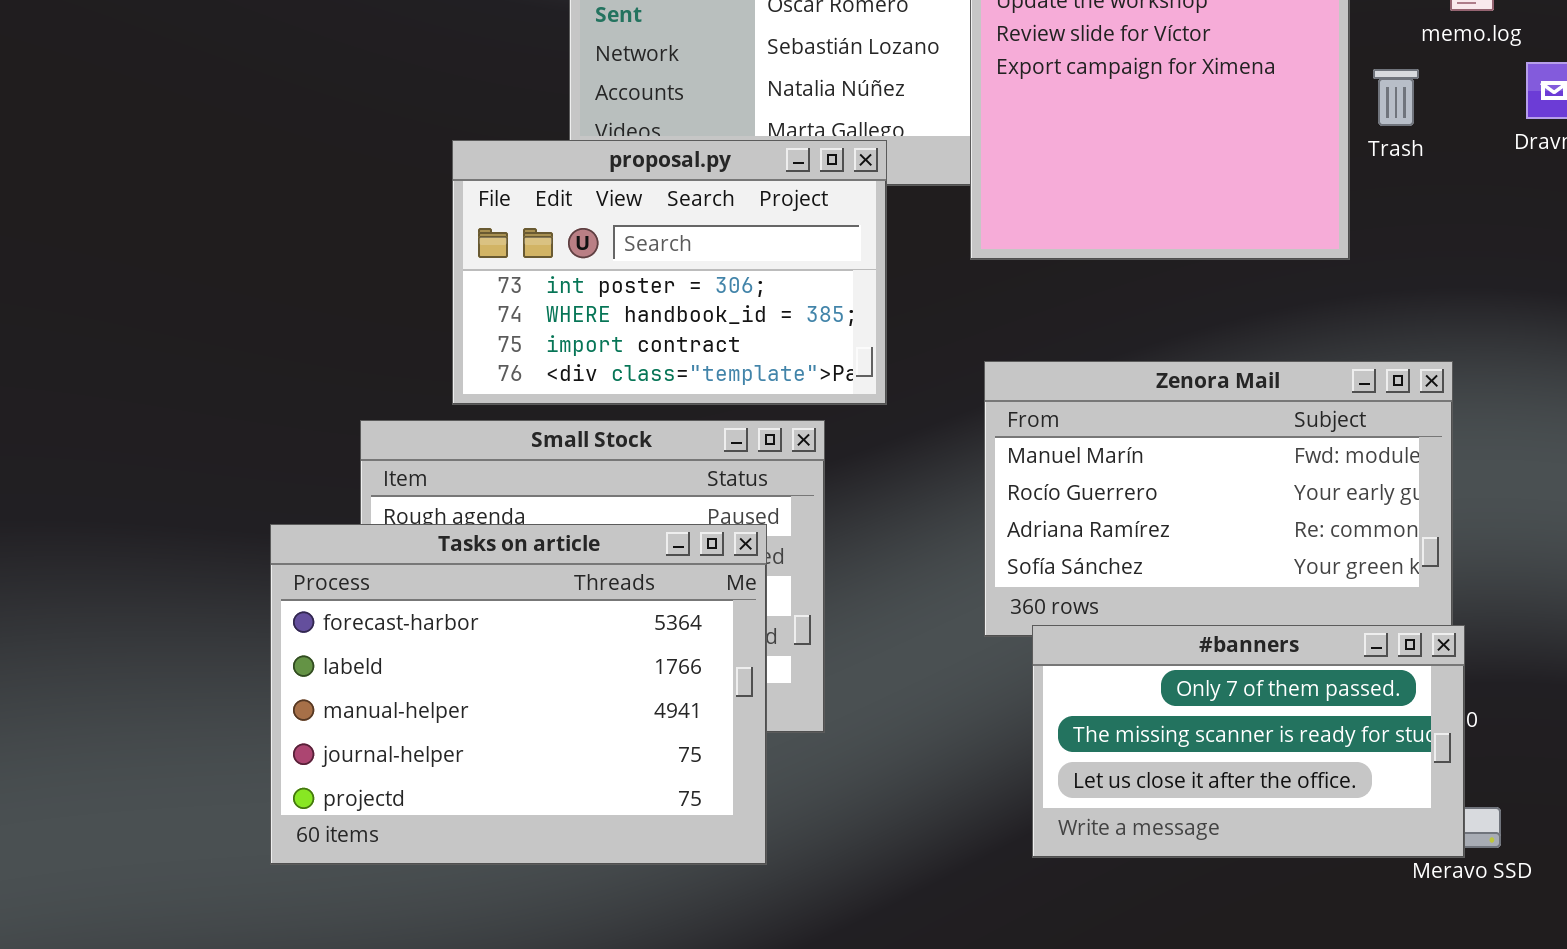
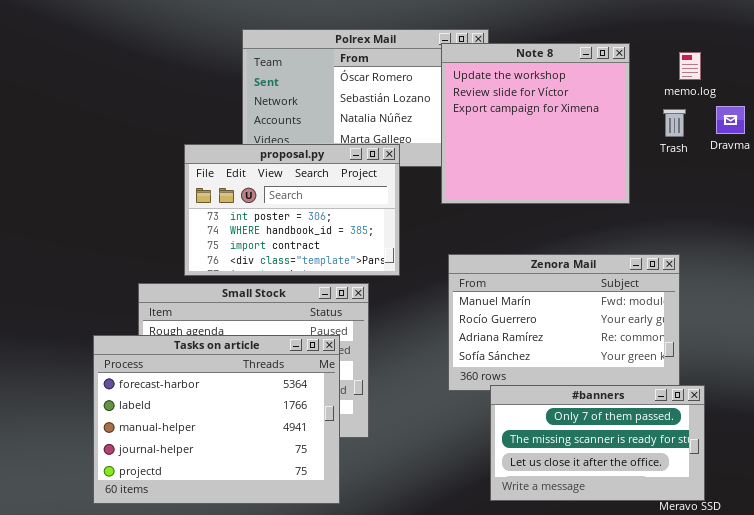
Trash: [1373,69,1419,126] -> [663,109,686,137], moved
#banners: [1032,625,1465,858] -> [490,385,705,501], moved

